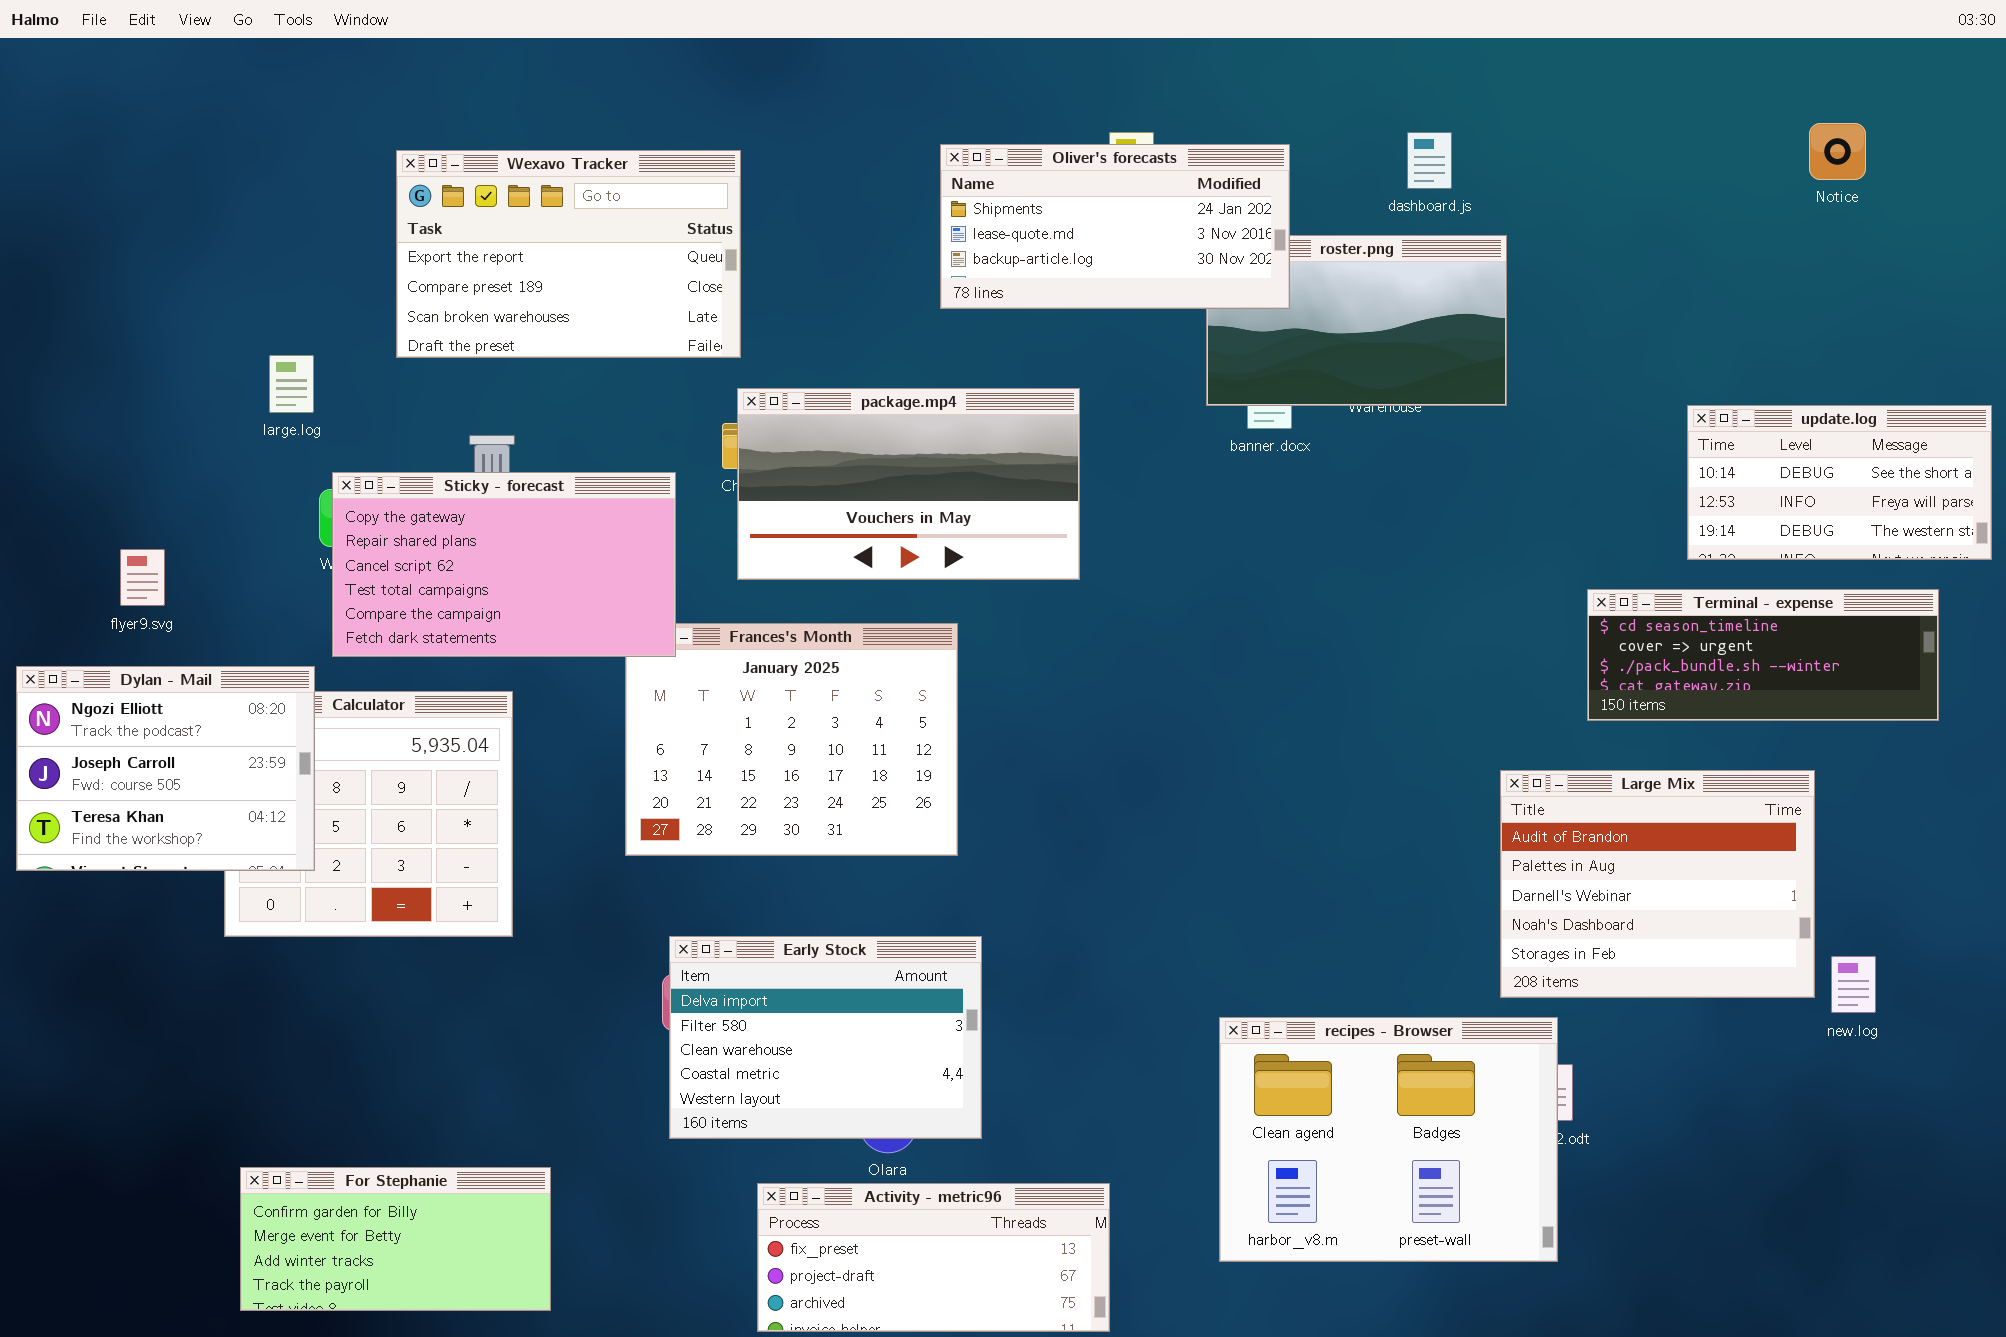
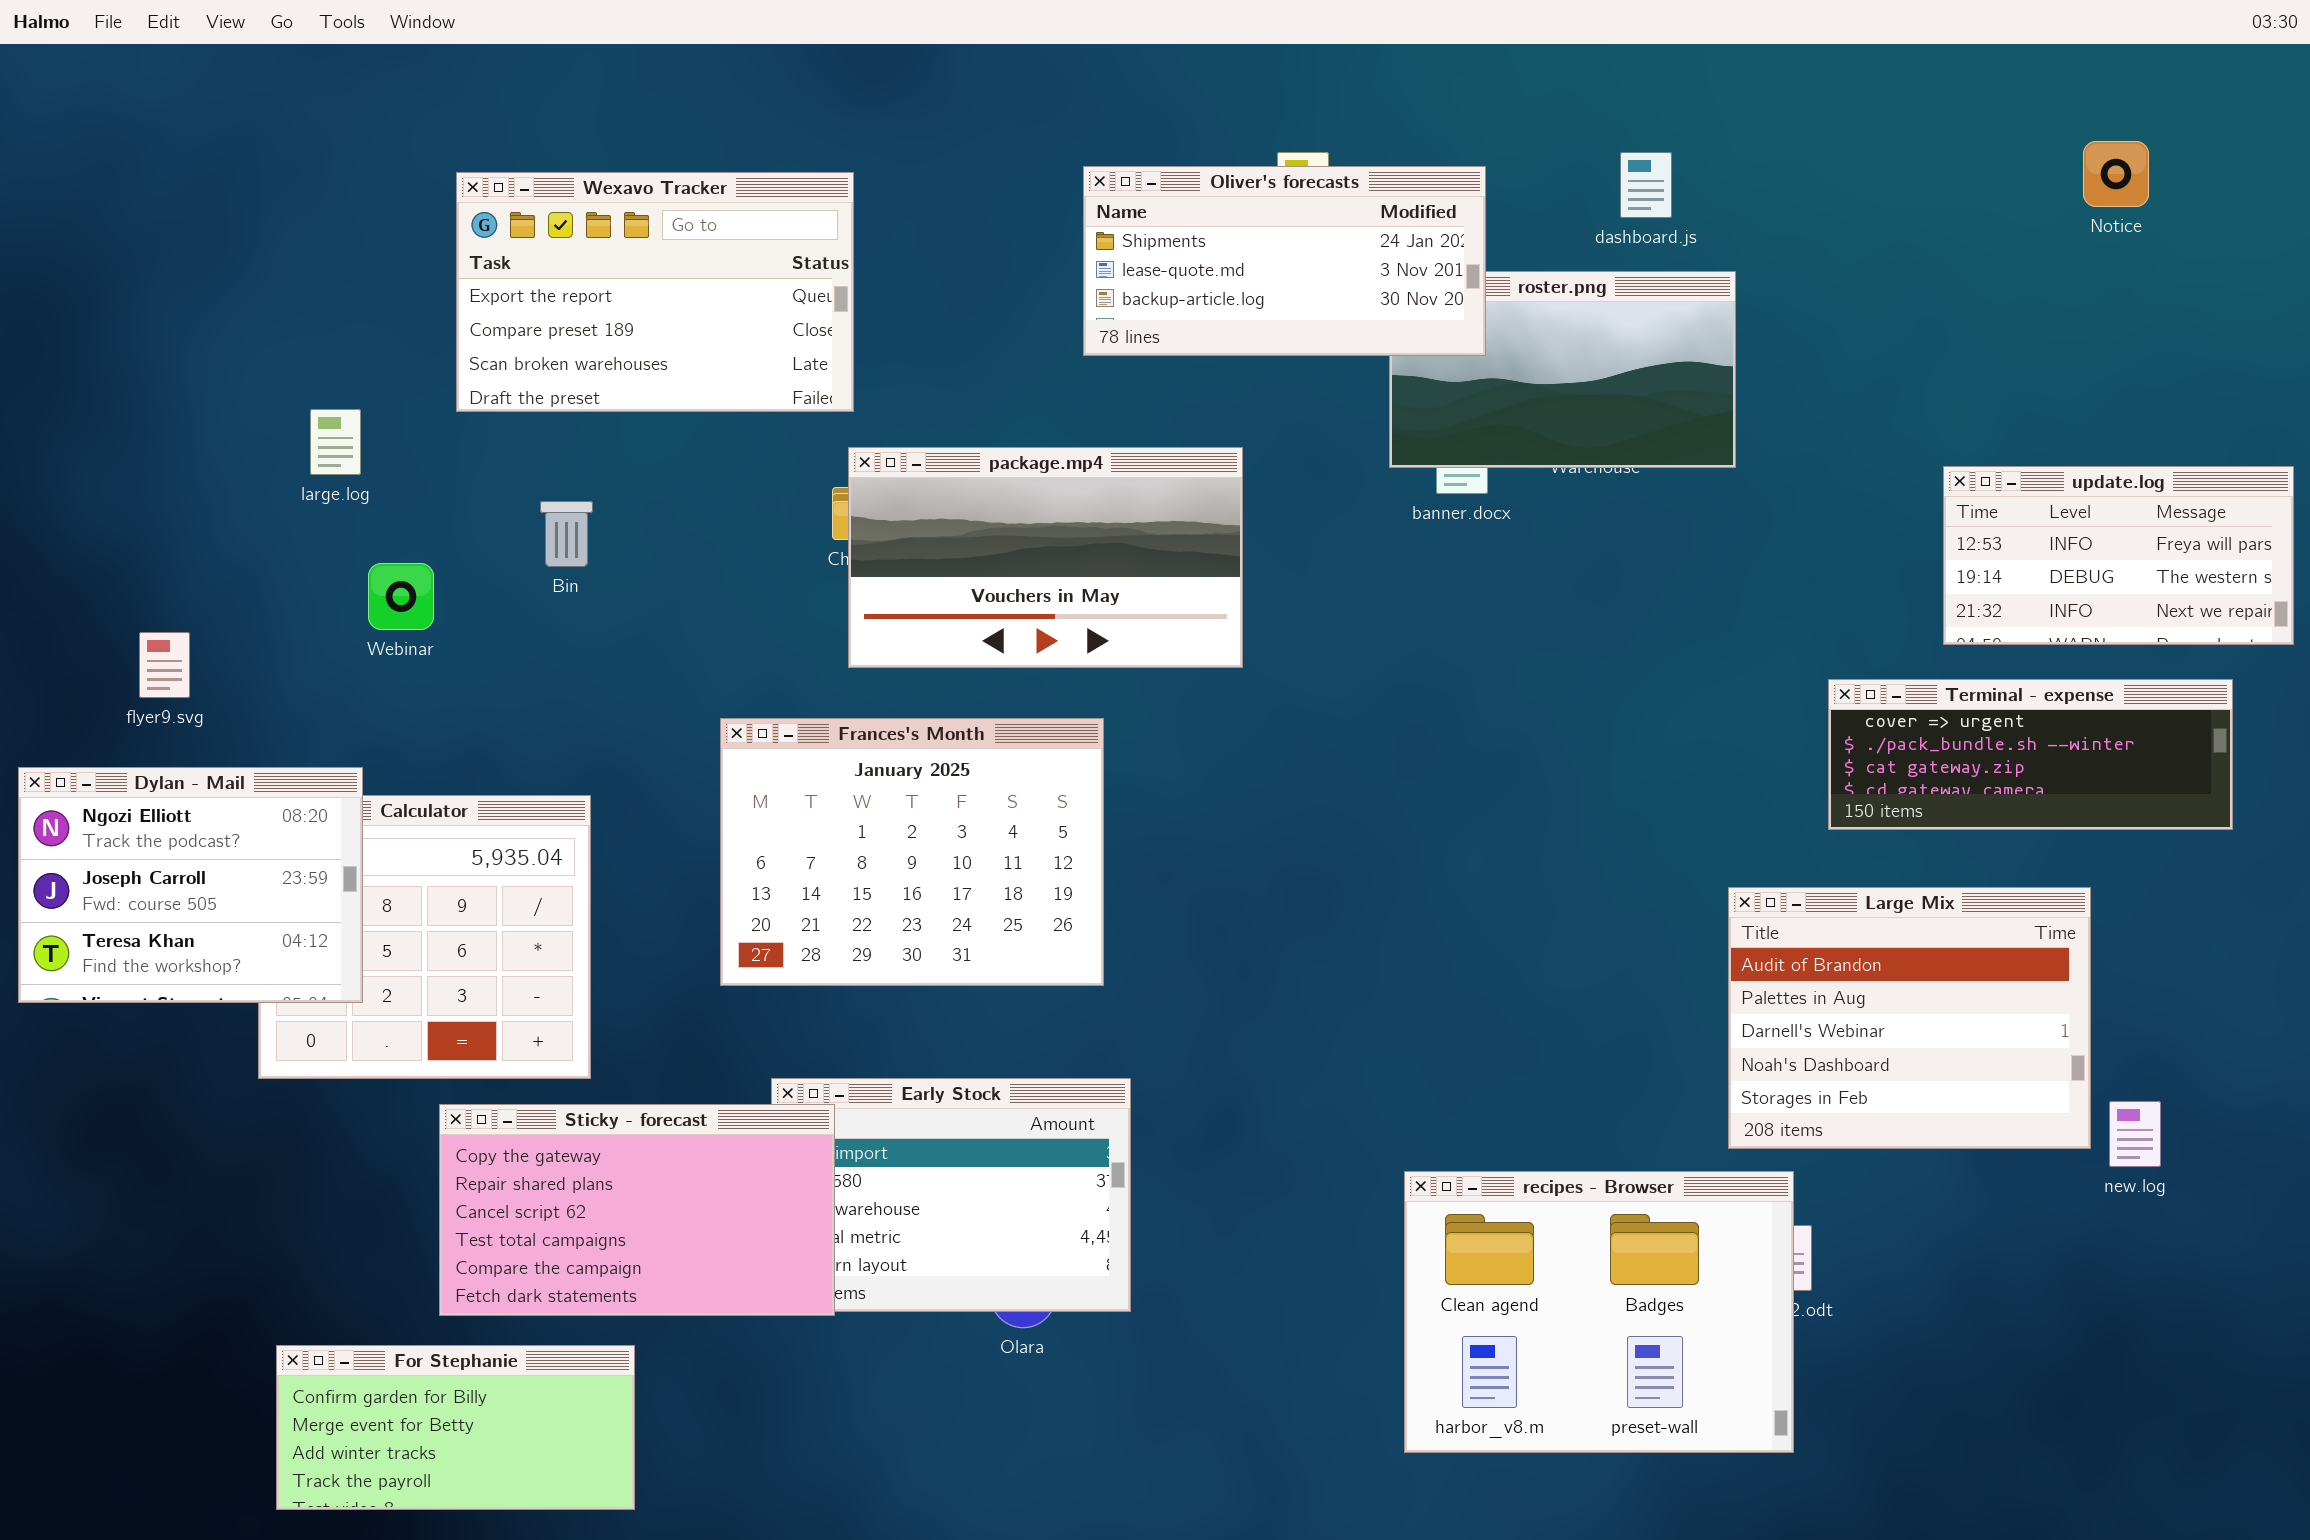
update.log: [1687,405,1992,560] -> [1943,466,2294,645], scrolled down 1 row
Sticky - forecast: [332,472,676,657] -> [439,1104,835,1316], moved
Terminal - expense: [1587,589,1939,721] -> [1828,679,2233,830], scrolled down 1 row
Activity - metric96: [757,1183,1110,1332] -> none, closed

